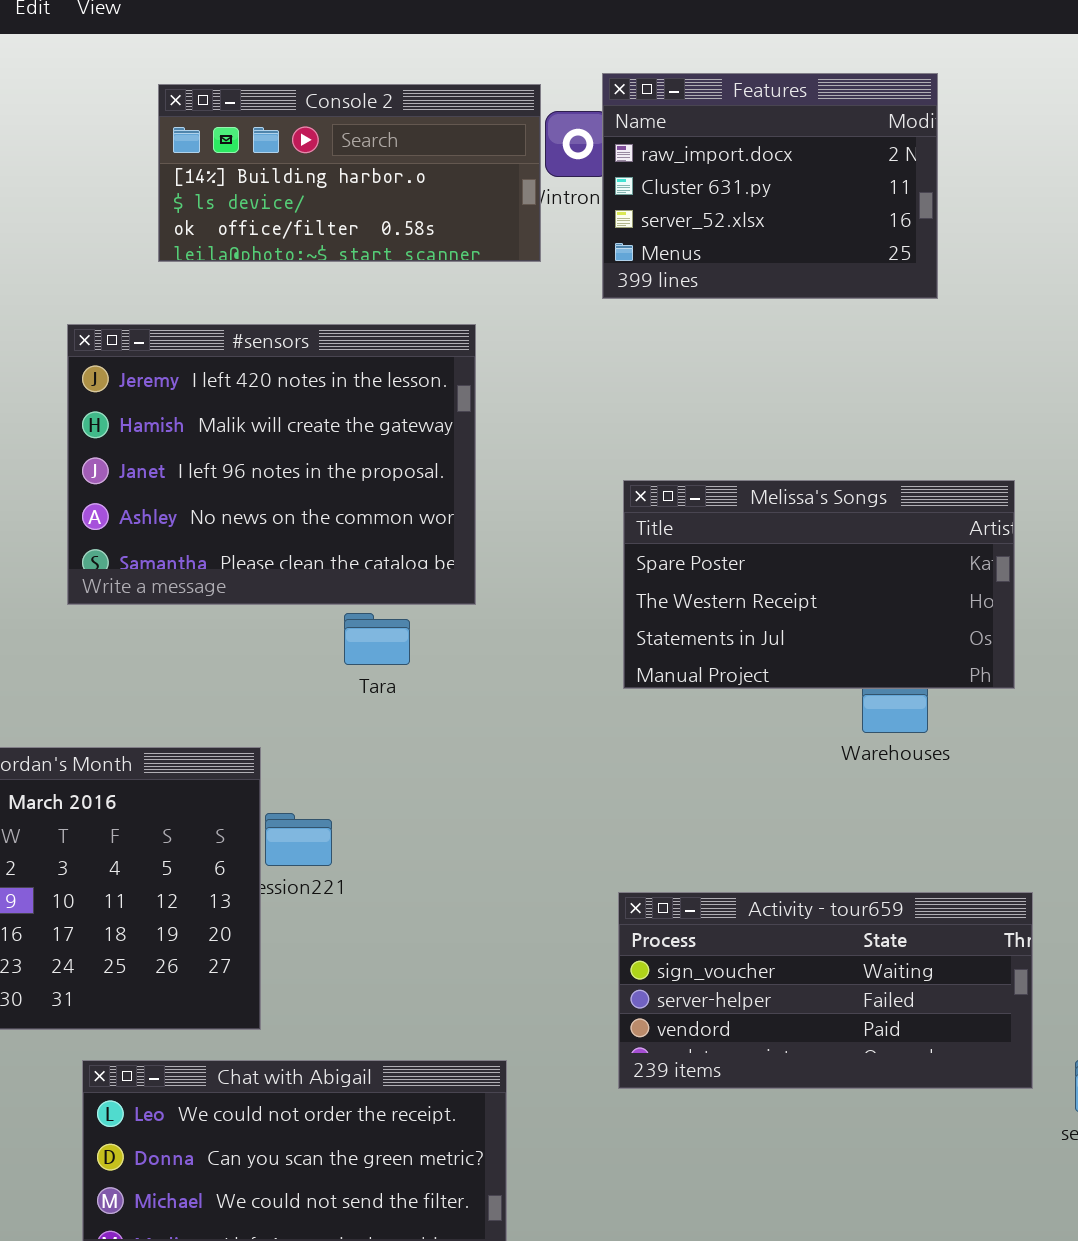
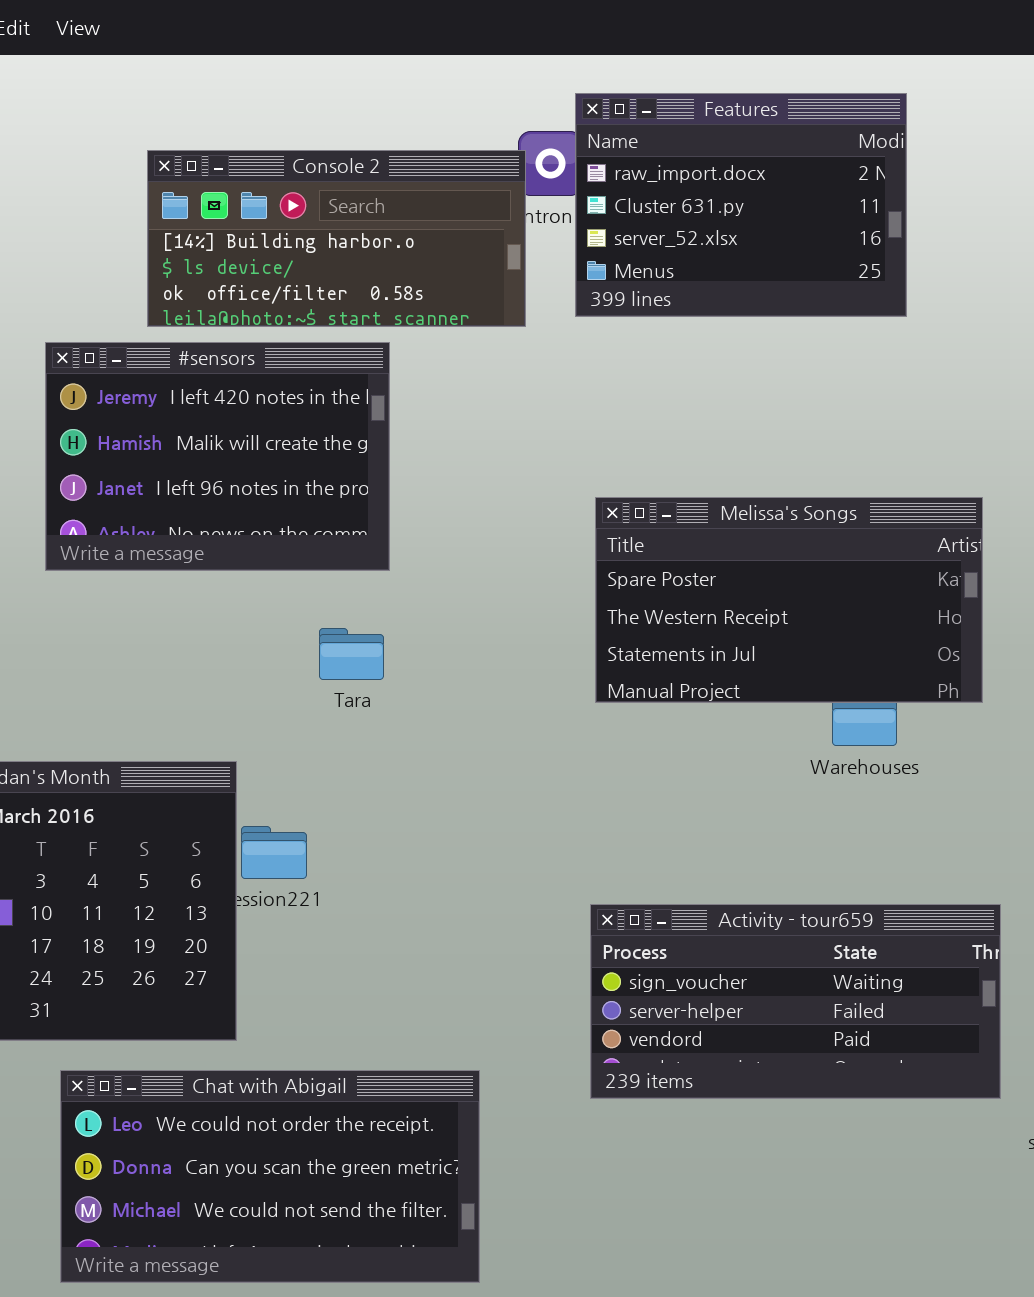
Console 2: [158,84,541,262] -> [147,150,526,327], moved
#sensors: [67,324,476,605] -> [45,342,390,571], resized

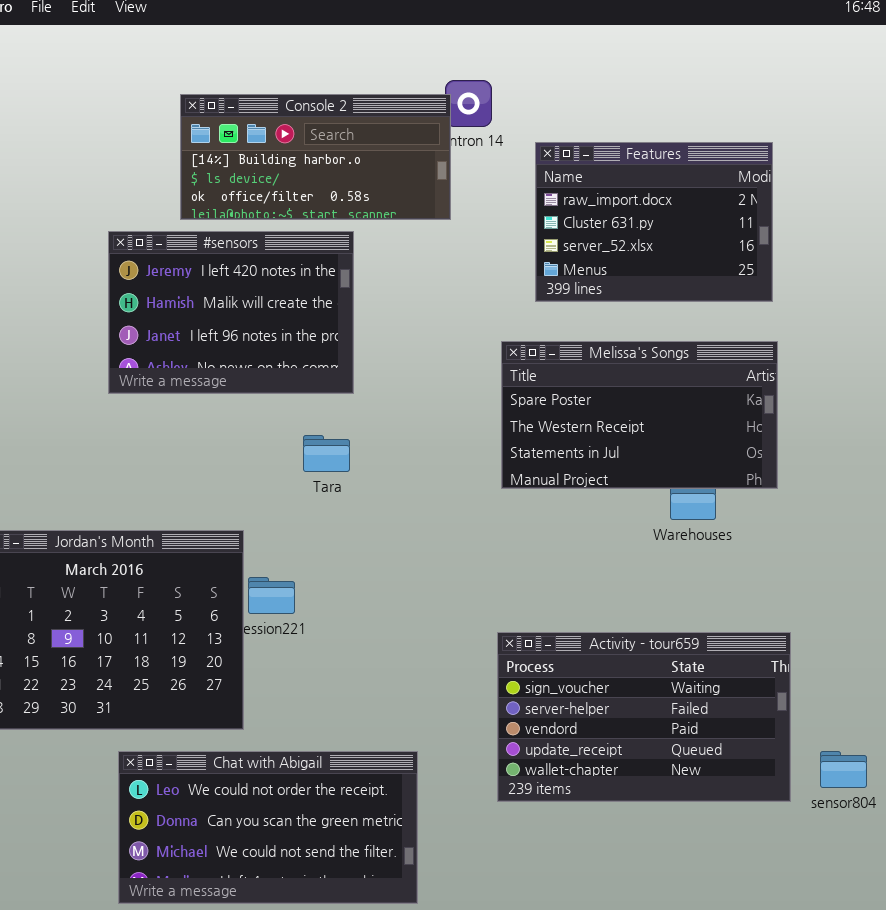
Features: [575,93,907,317] -> [535,142,773,302], moved
Activity - tour659: [590,904,1001,1099] -> [497,632,791,802], resized

